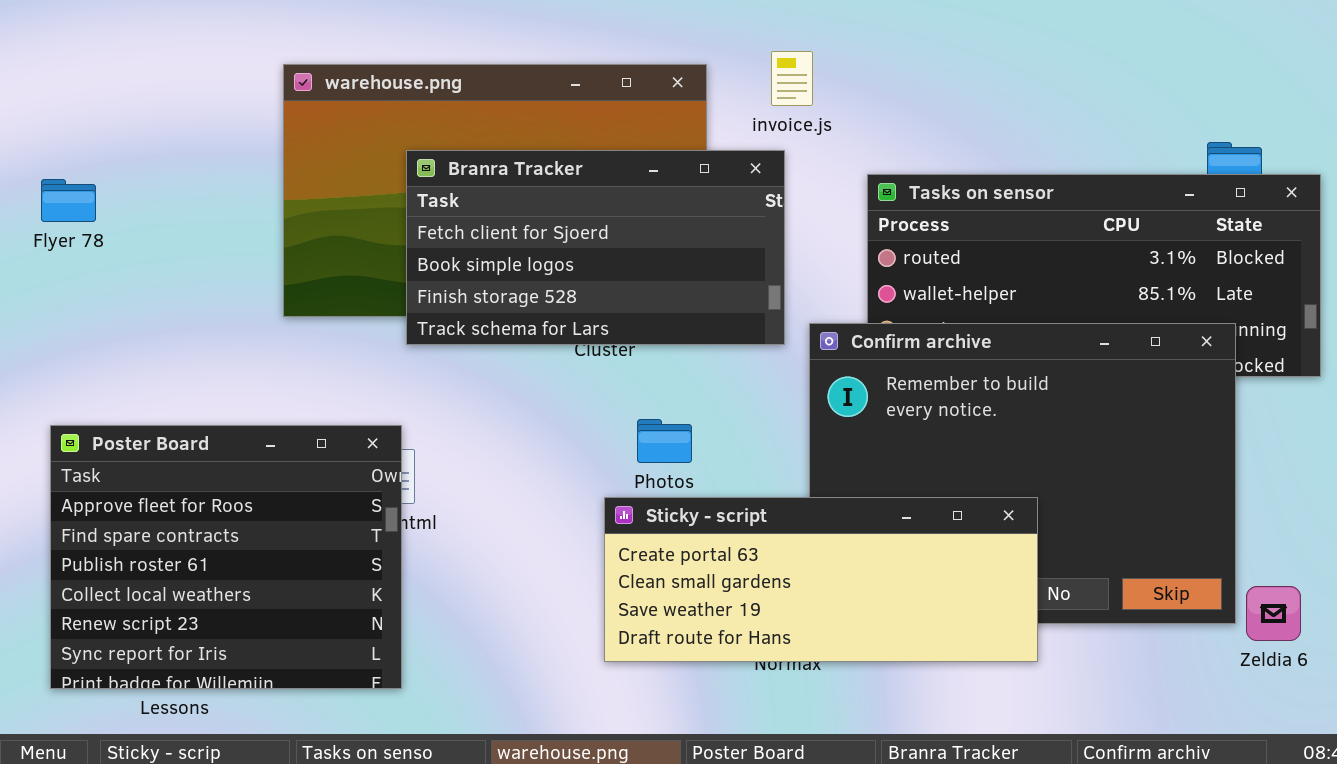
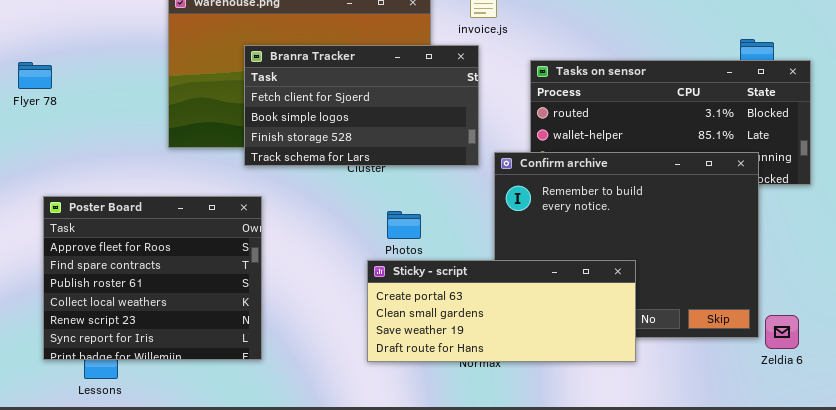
Poster Board: [50,425,402,689] -> [43,196,262,360], moved

